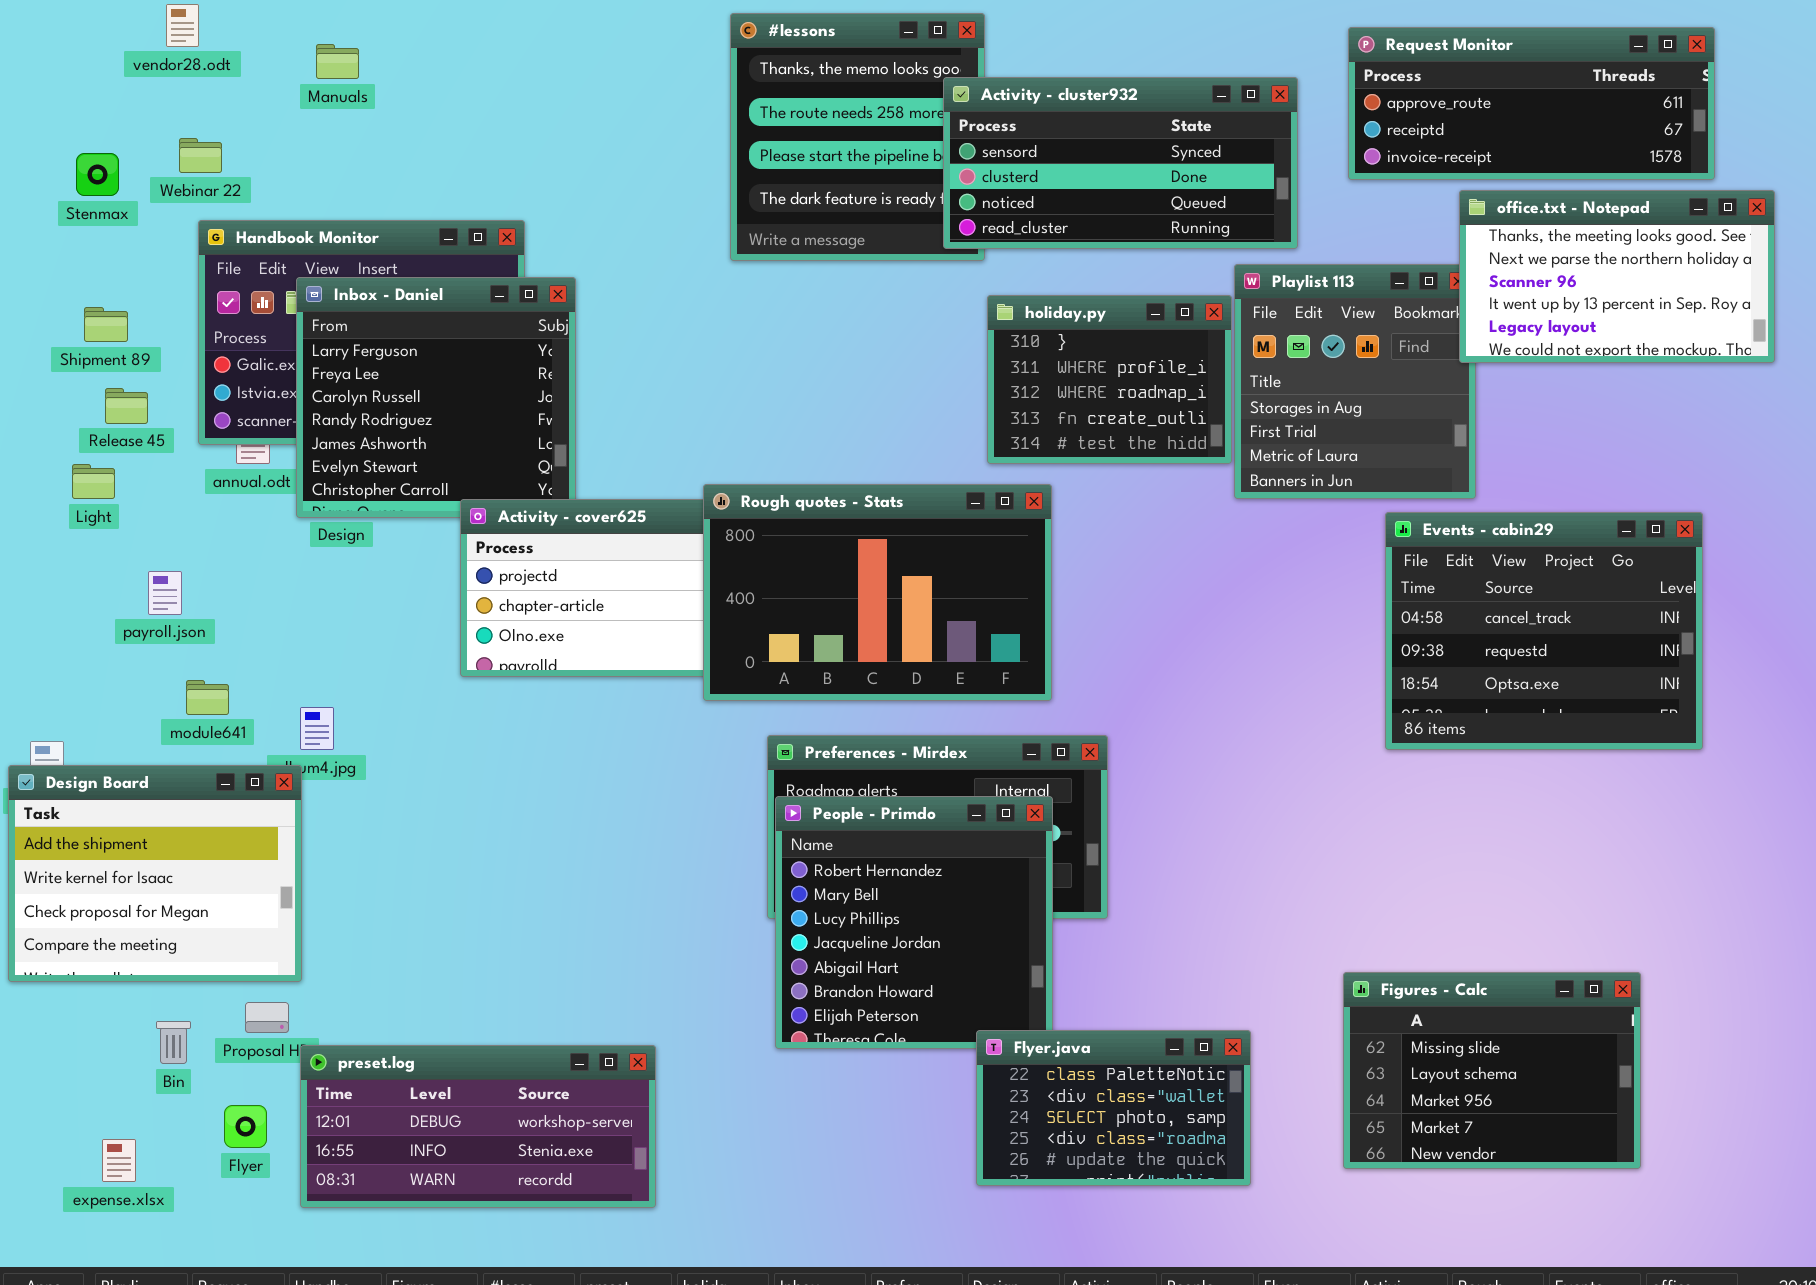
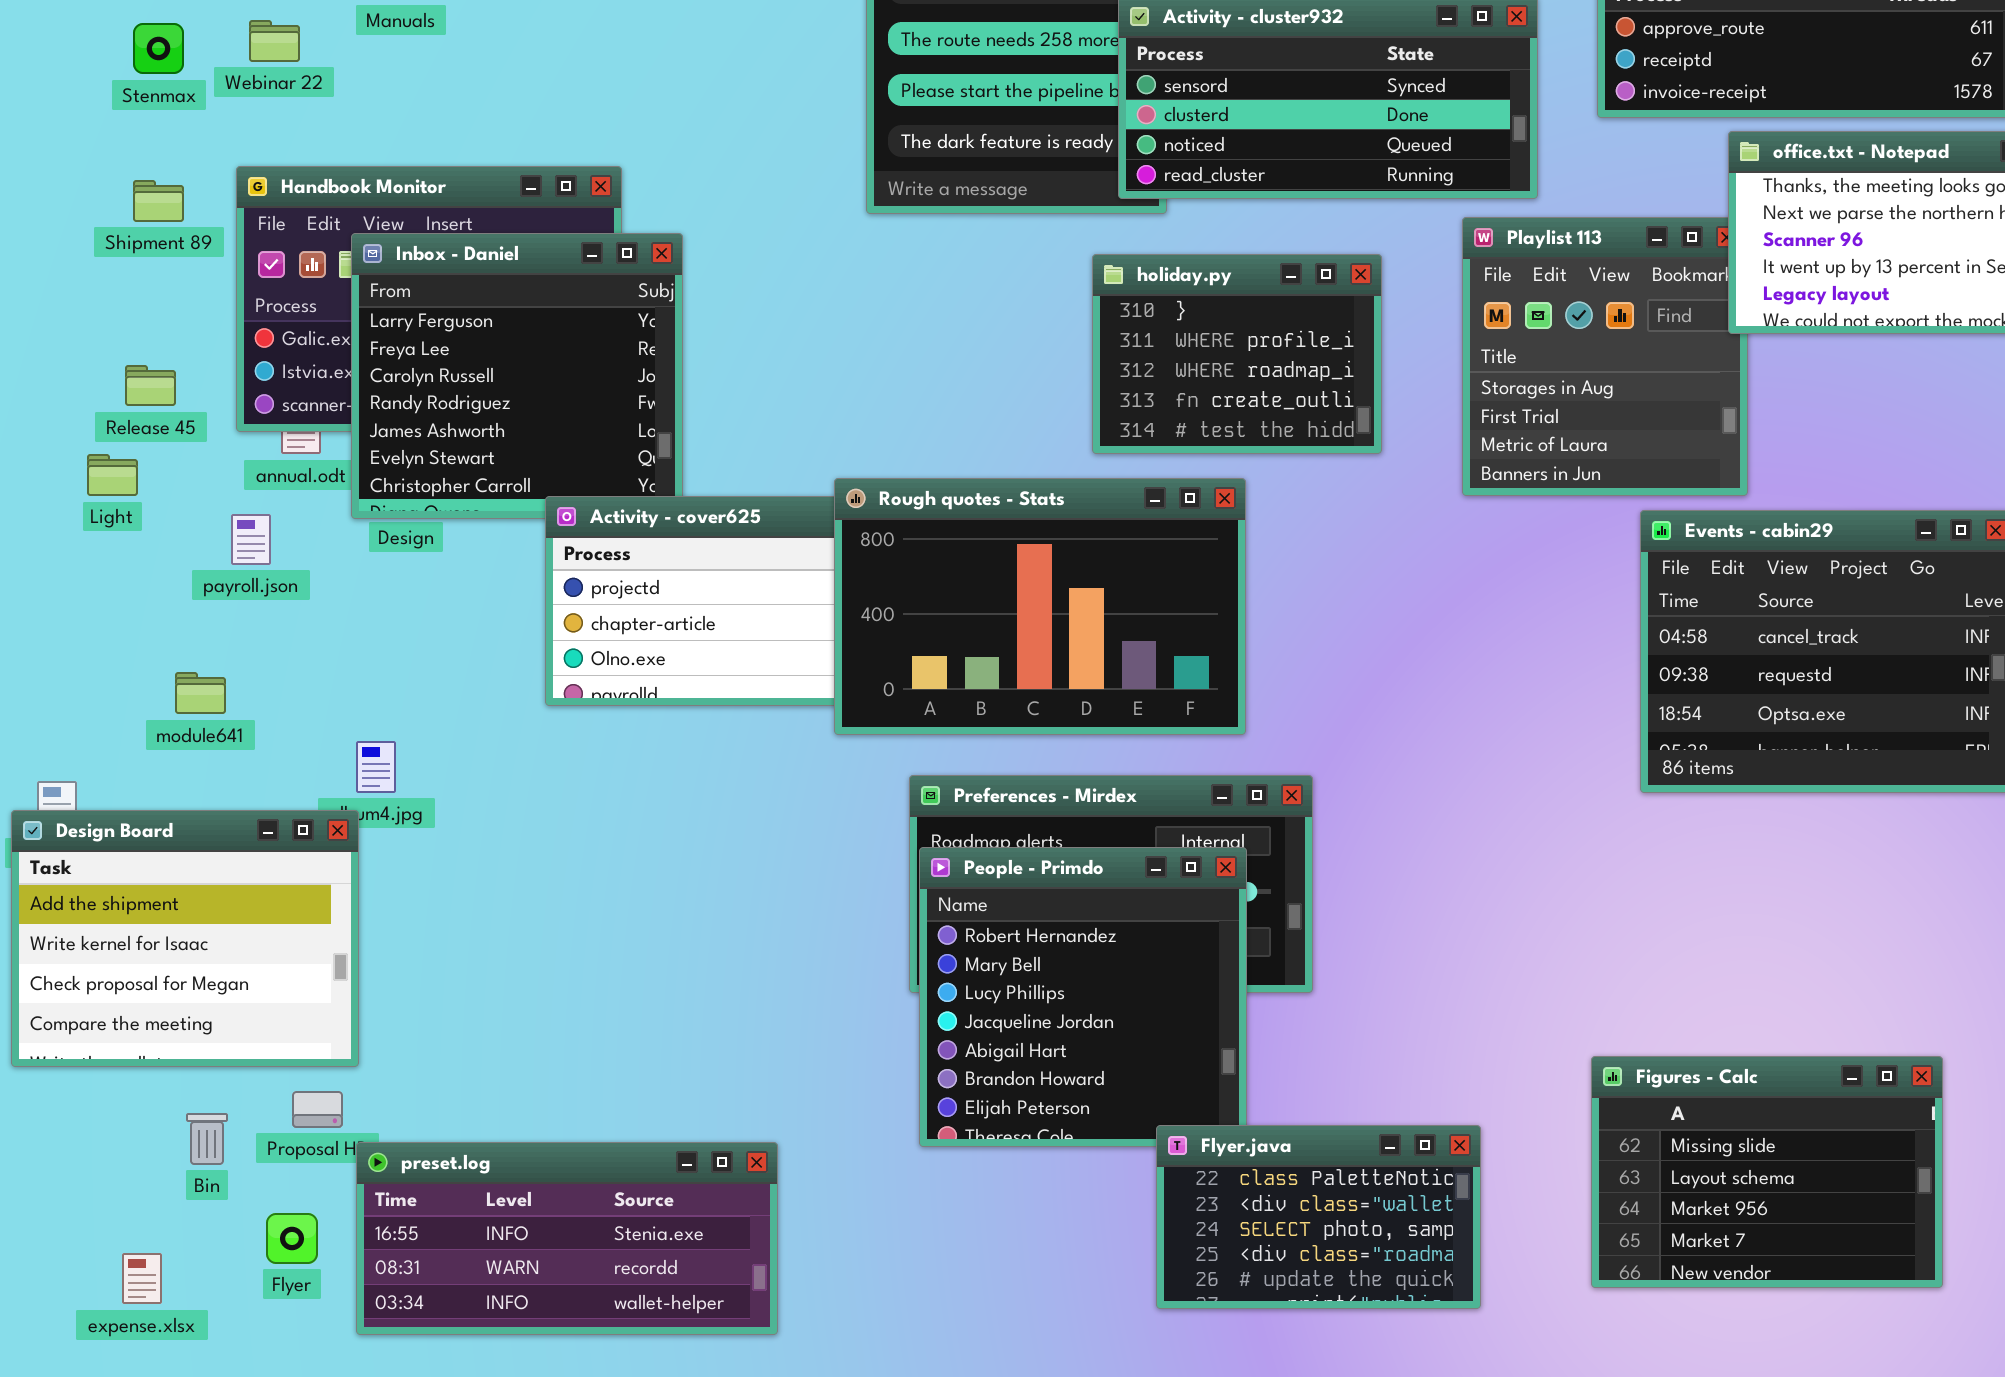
Webinar 22: [179,138,222,173] -> [249,20,300,62], moved
Stenmax: [76,153,119,196] -> [133,23,184,74], moved
holiday.py: [987,295,1232,464] -> [1092,254,1382,454], moved
Shipment 89: [84,307,128,342] -> [133,180,184,222], moved
payroll.json: [148,571,182,615] -> [231,514,271,565], moved
module641: [186,680,229,715] -> [175,672,226,714], moved
preset.log: [300,1045,656,1208] -> [356,1142,778,1335], scrolled down 1 row

